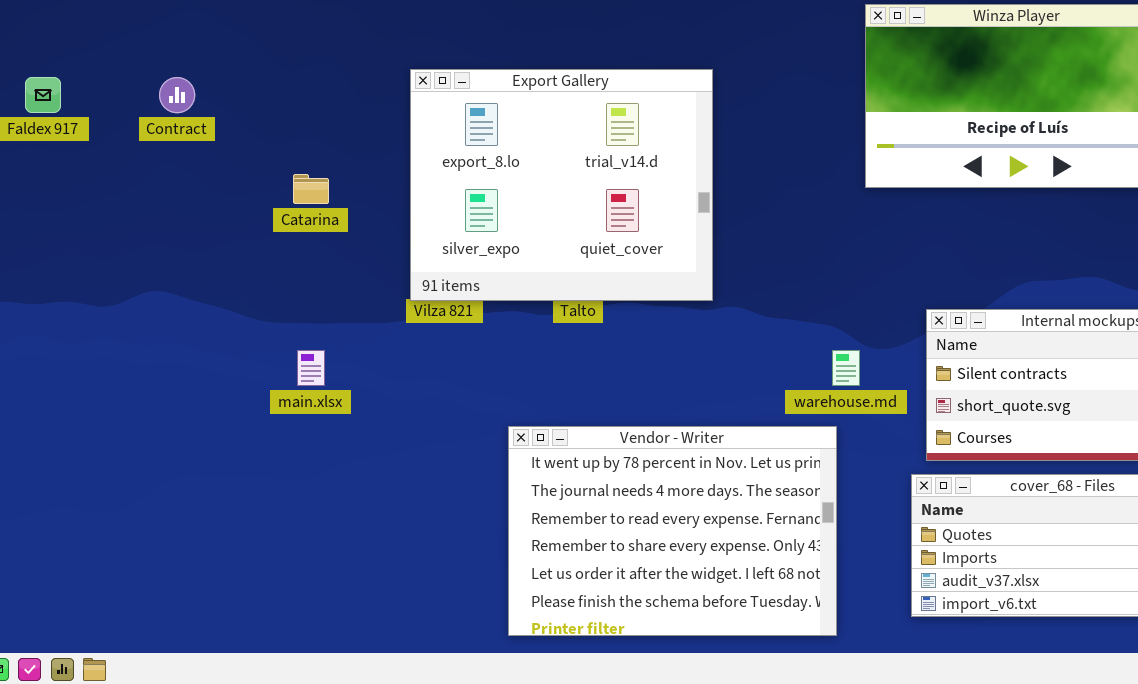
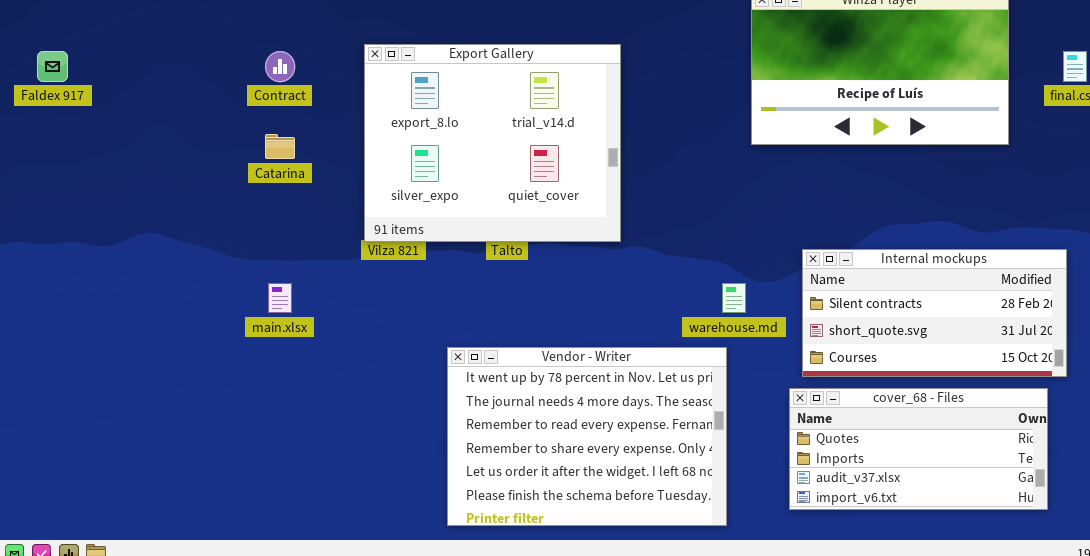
Contract: [159,77,195,113] -> [265,51,295,82], moved

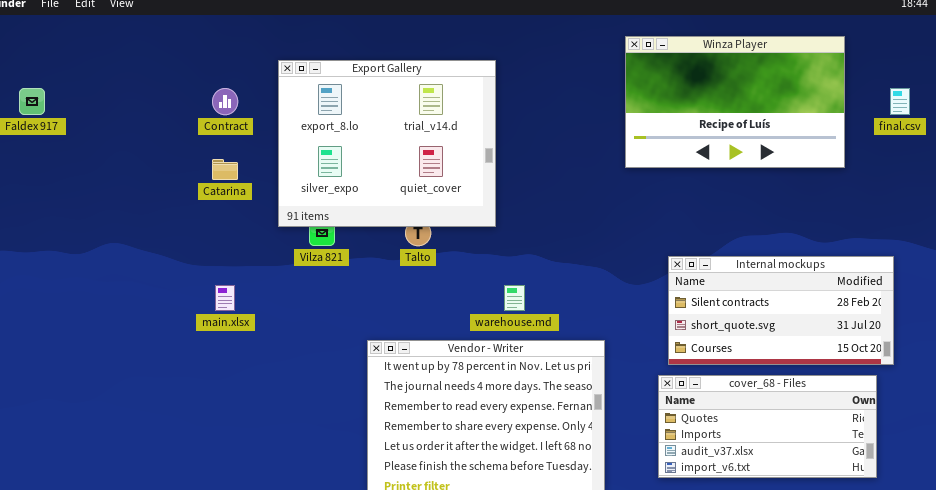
Export Gallery: [364,44,621,242] -> [278,60,496,227], moved
warehouse.md: [722,283,746,313] -> [504,285,525,311], moved

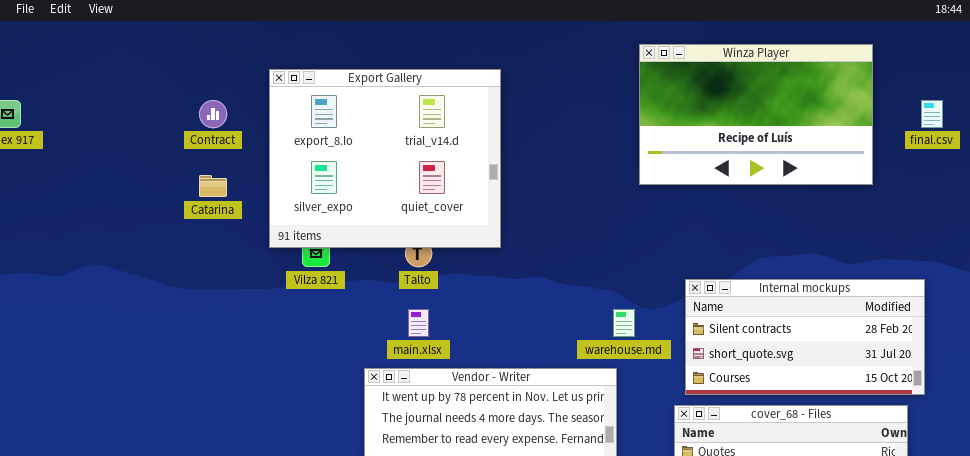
main.xlsx: [215,285,235,311] -> [408,309,429,337], moved
warehouse.md: [504,285,525,311] -> [613,309,635,337], moved

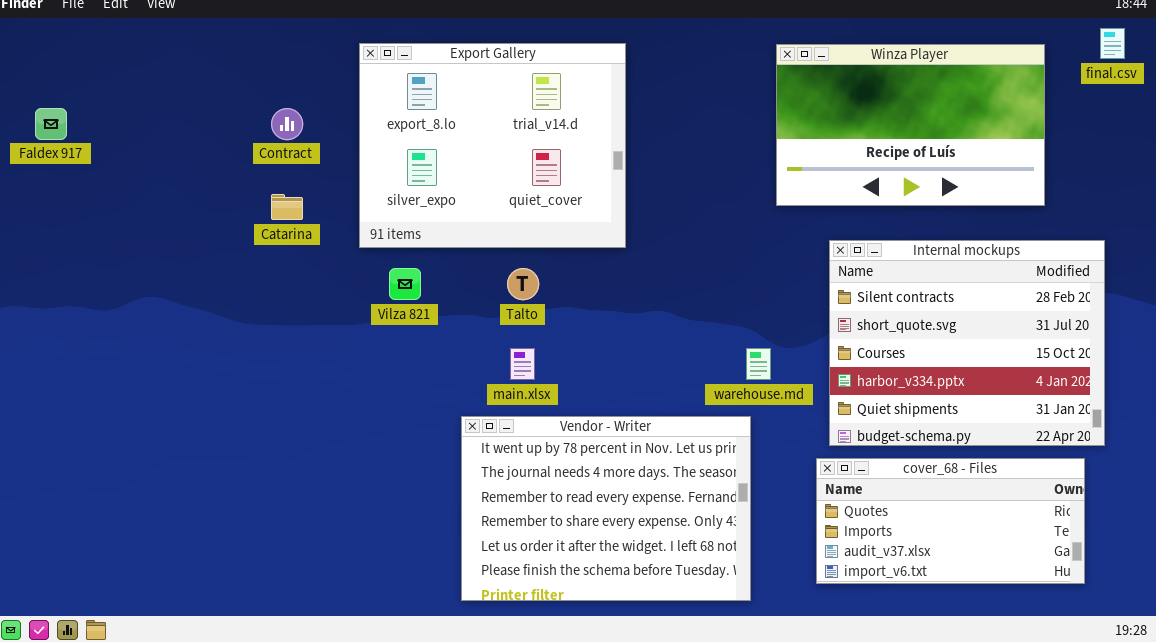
Export Gallery: [269,69,501,248] -> [359,43,626,248], moved
final.csv: [921,100,943,128] -> [1100,28,1125,59], moved
Internal mockups: [685,279,925,395] -> [829,240,1105,446], resized

